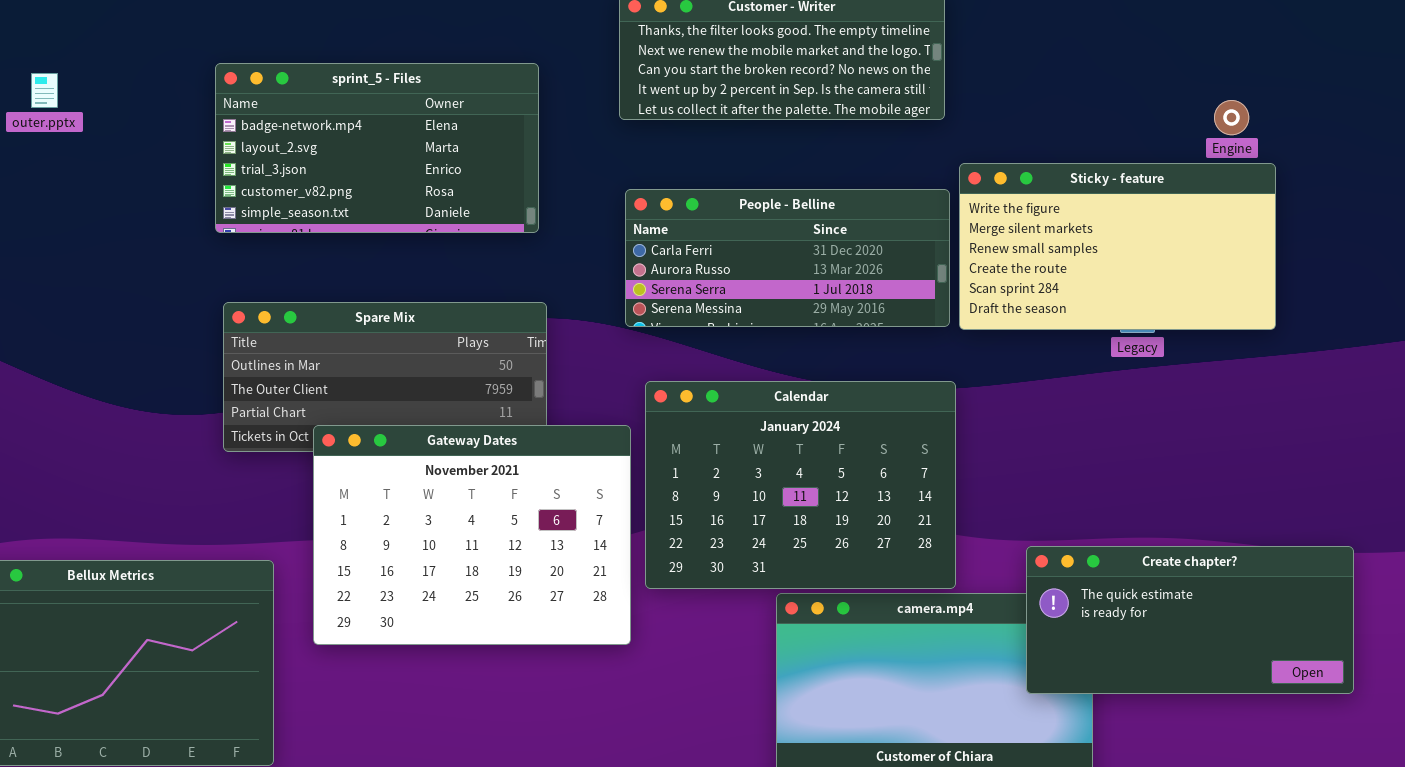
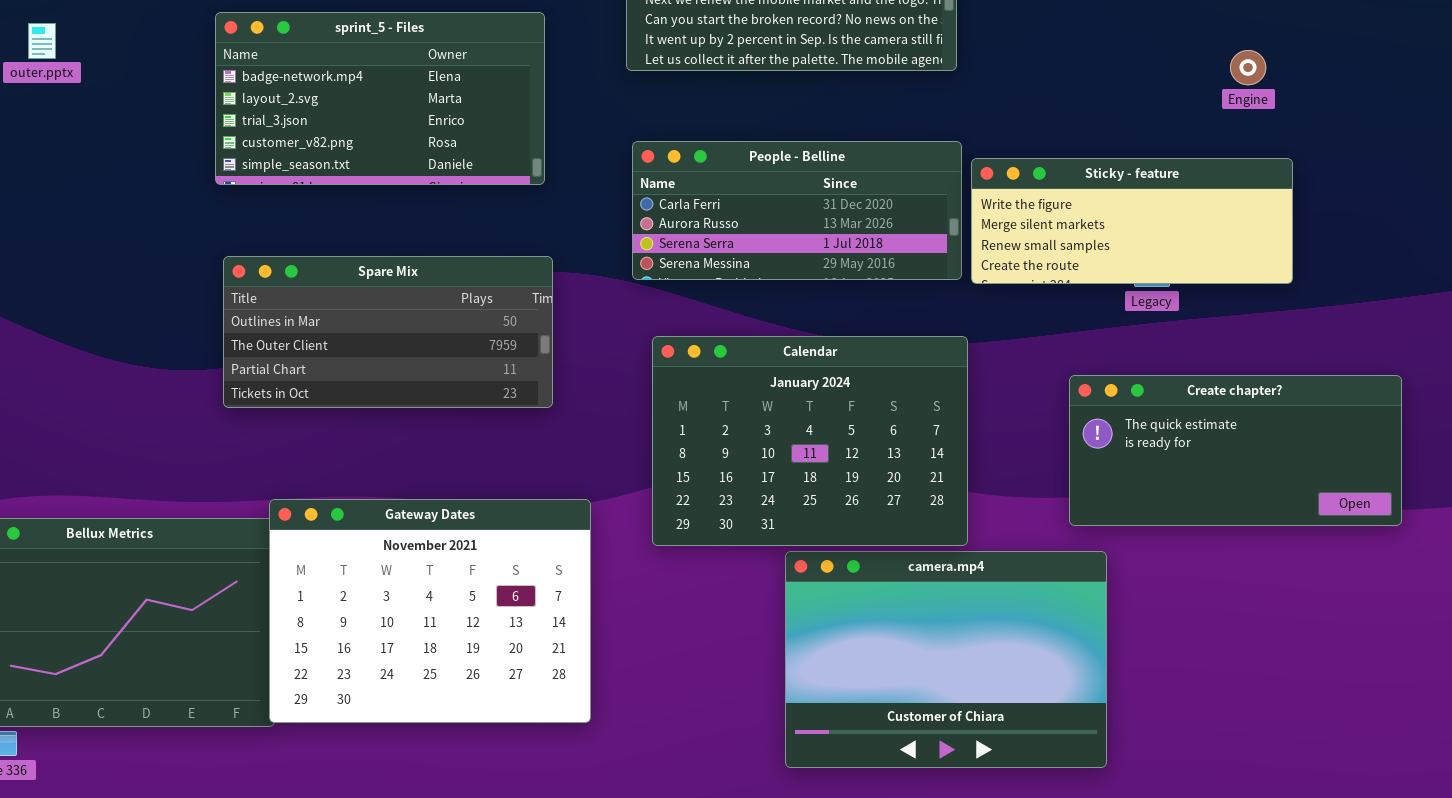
Sticky - feature: [959,163,1276,330] -> [971,158,1293,284], resized
Gateway Dates: [313,425,631,645] -> [269,499,591,723], moved
Create chapter?: [1026,546,1354,694] -> [1069,375,1402,526], moved

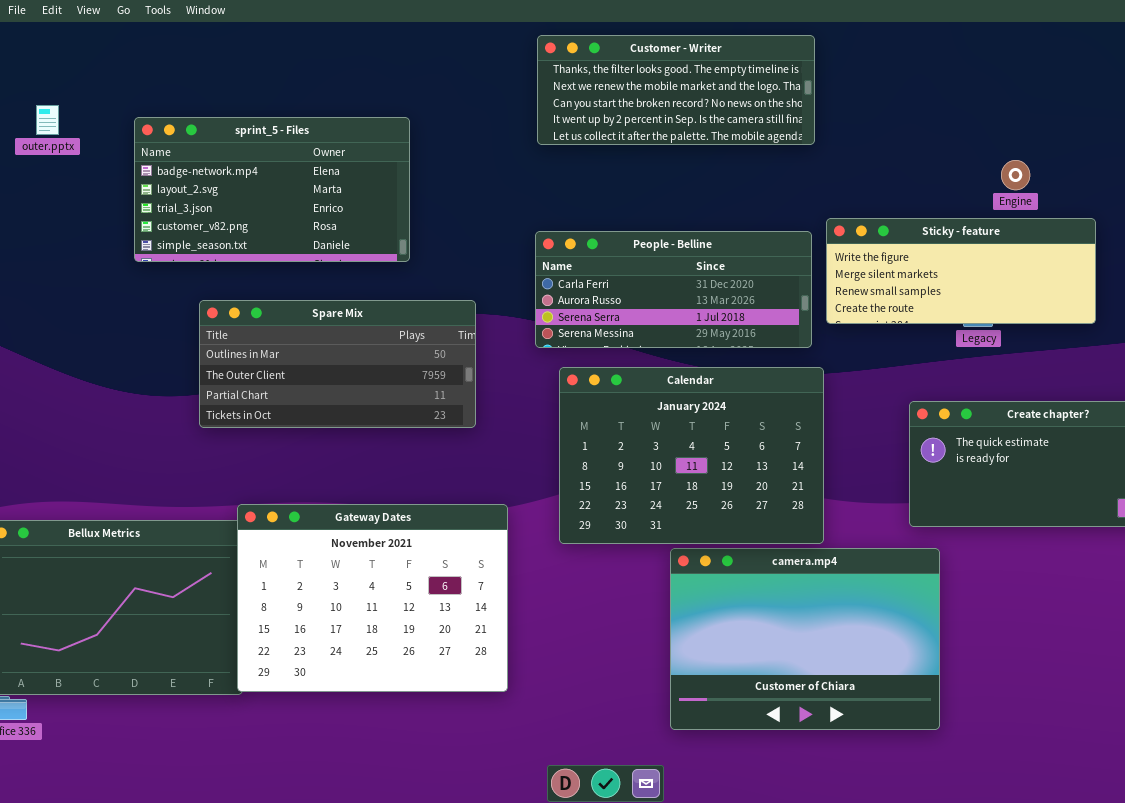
sprint_5 - Files: [215,12,545,185] -> [134,117,410,262], moved
Engine: [1230,50,1266,85] -> [1001,160,1030,190], moved
People - Belline: [632,141,962,280] -> [535,231,812,348], moved

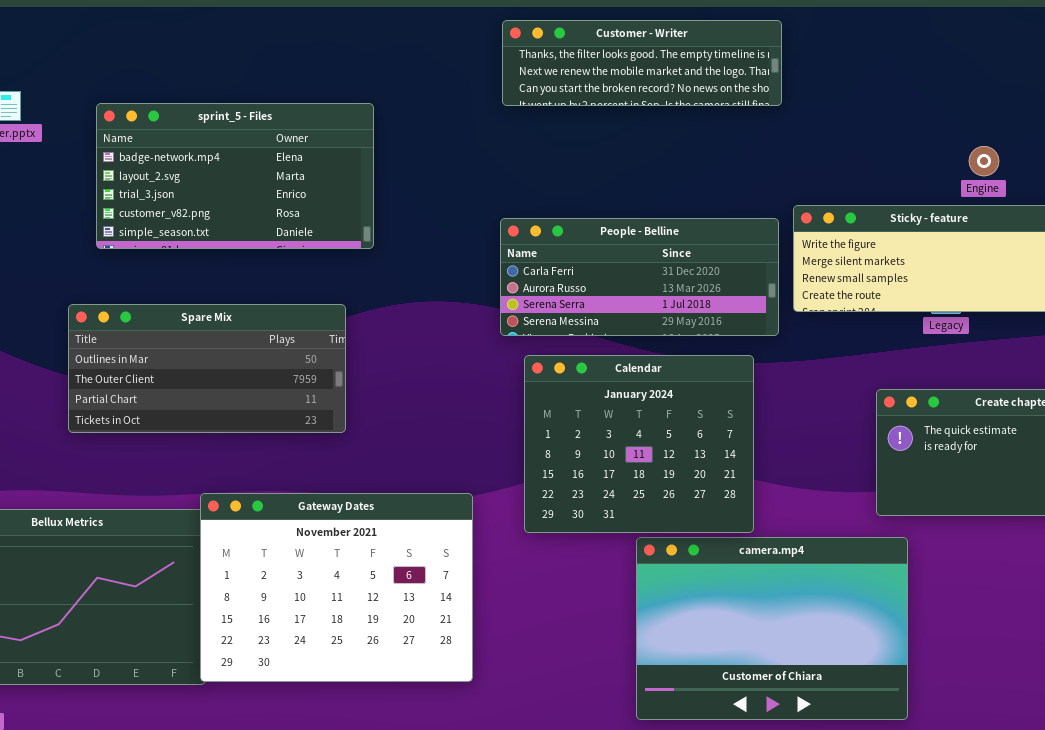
Customer - Writer: [537,35,815,145] -> [502,20,782,106], resized
Spare Mix: [199,300,476,428] -> [68,304,346,433], moved
Calendar: [559,367,824,544] -> [524,355,754,533], resized

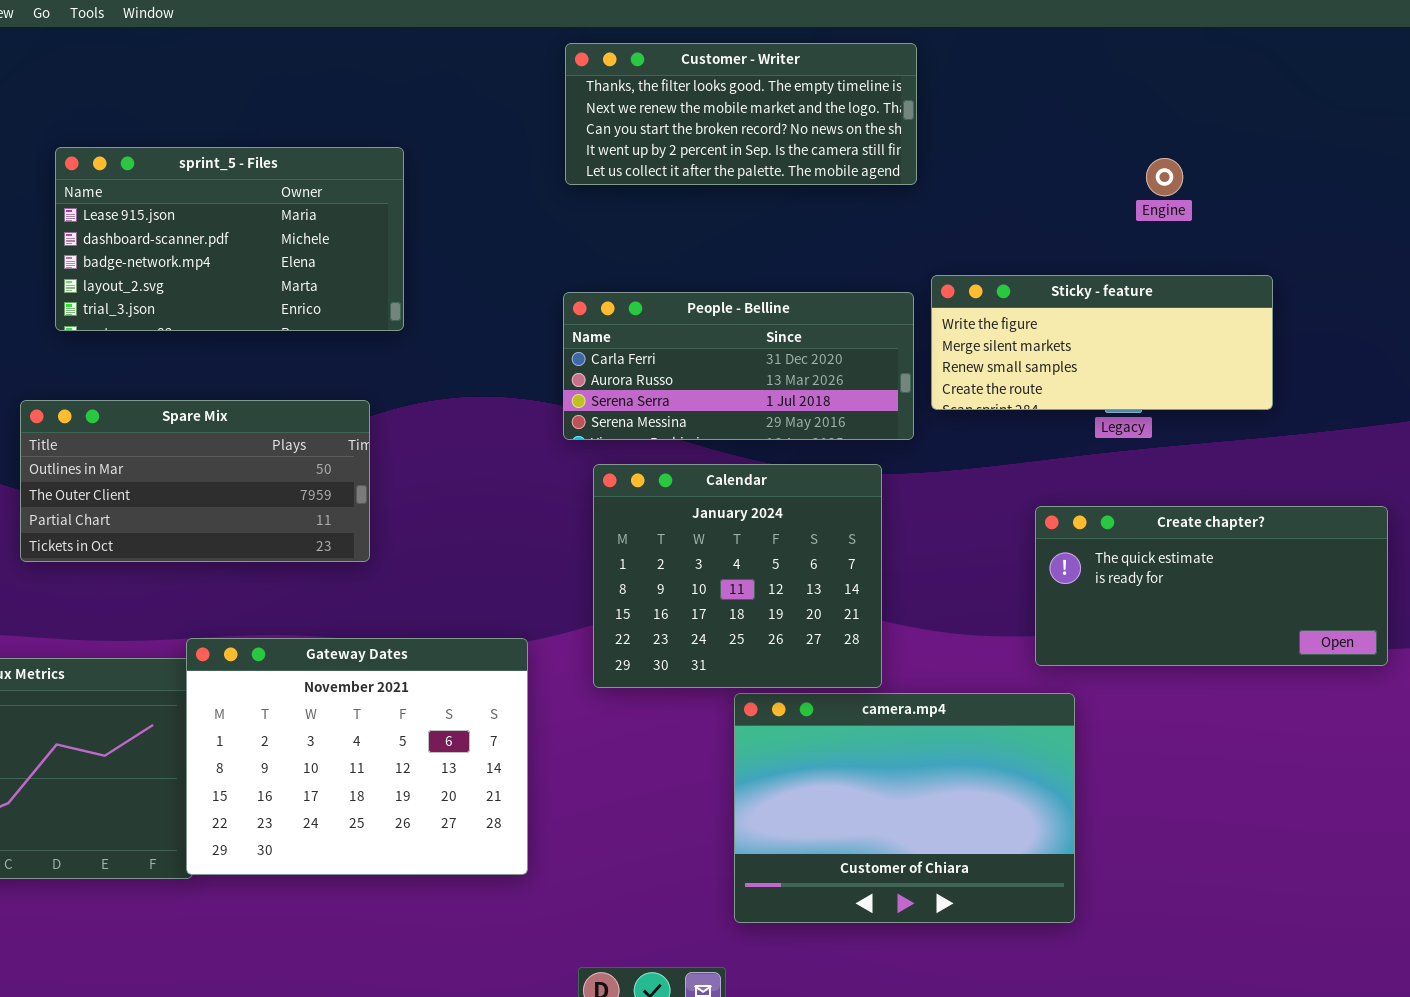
Customer - Writer: [502,20,782,106] -> [565,43,917,185], resized
sprint_5 - Files: [96,103,374,249] -> [55,147,404,331], scrolled up 2 rows
Engine: [969,146,999,176] -> [1146,158,1183,196], moved

